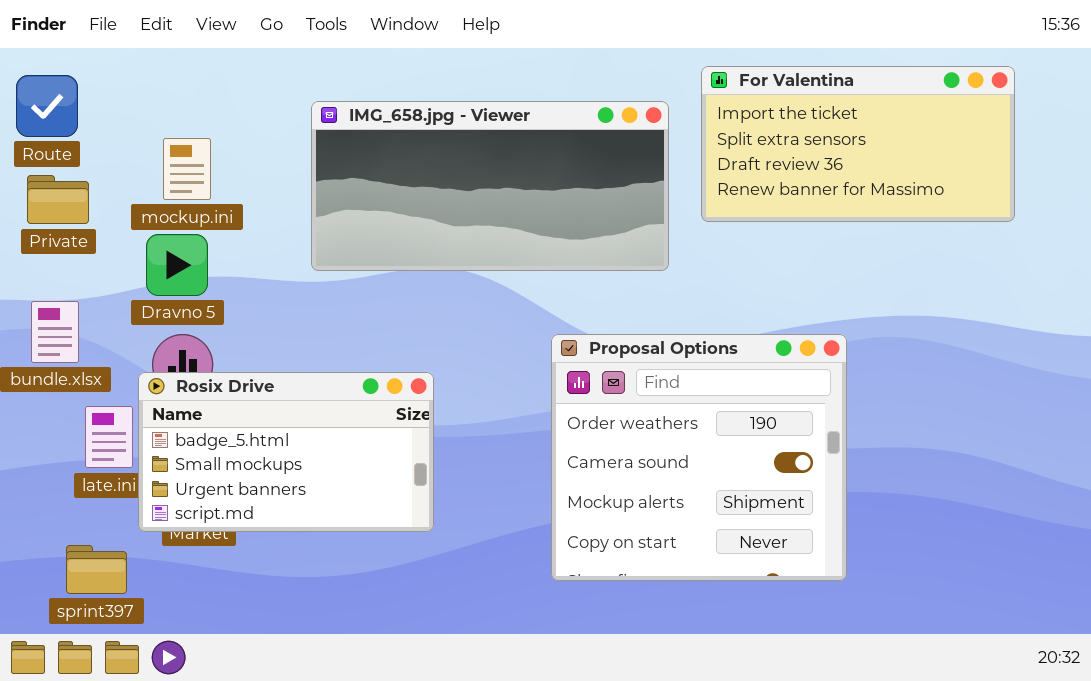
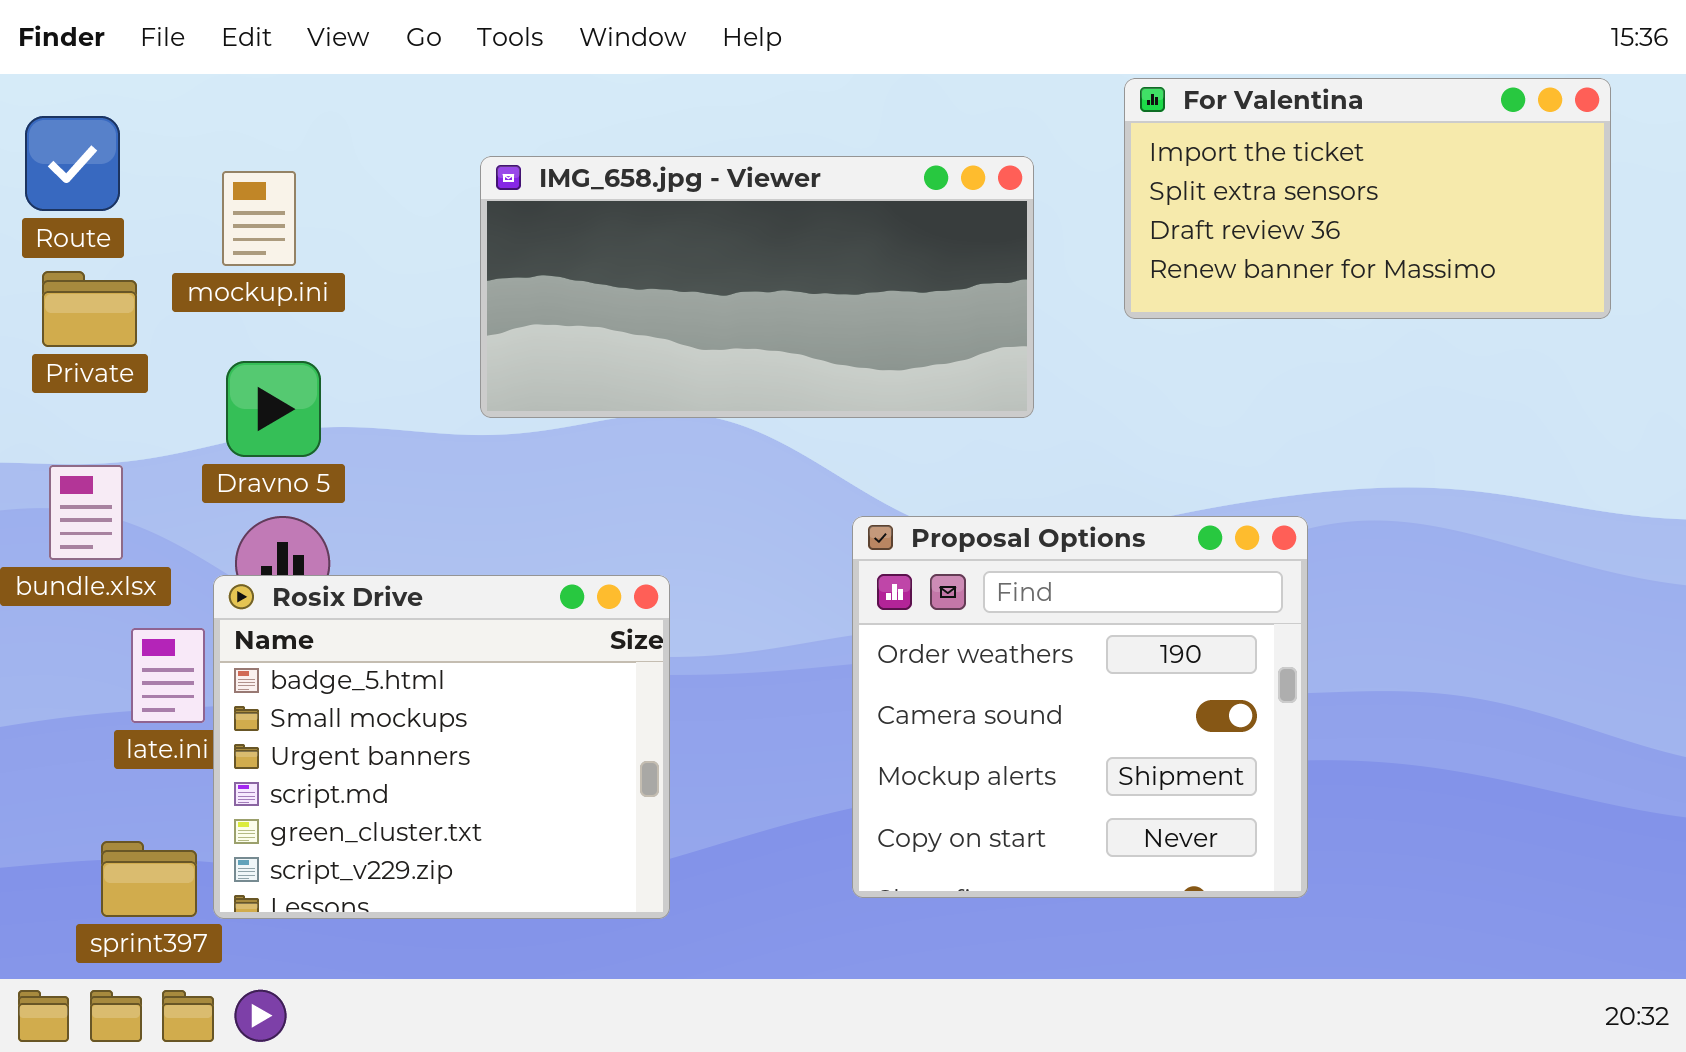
For Valentina: [701,66,1015,222] -> [1124,78,1611,319], moved
mockup.ini: [163,138,211,200] -> [222,171,296,266], moved
Rosix Drive: [138,372,434,532] -> [213,575,670,919], resized

